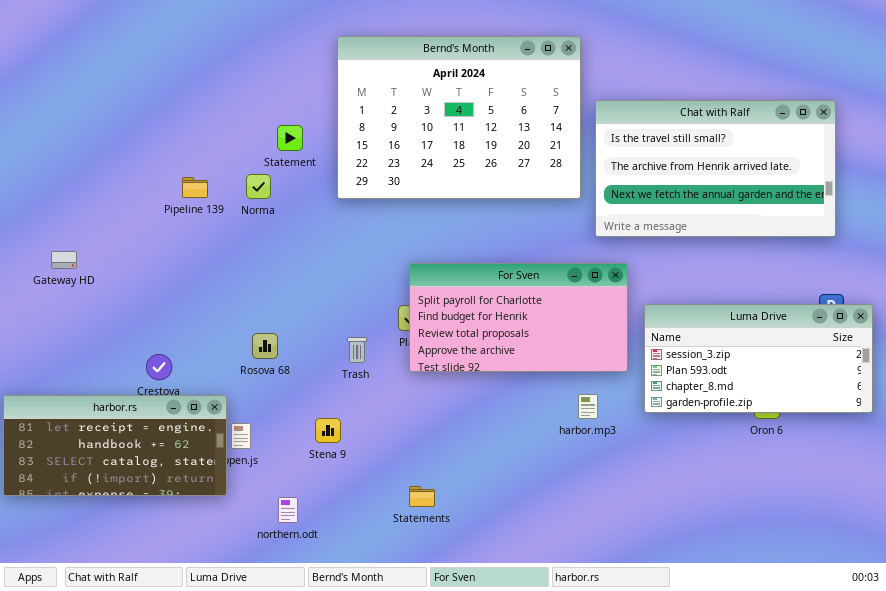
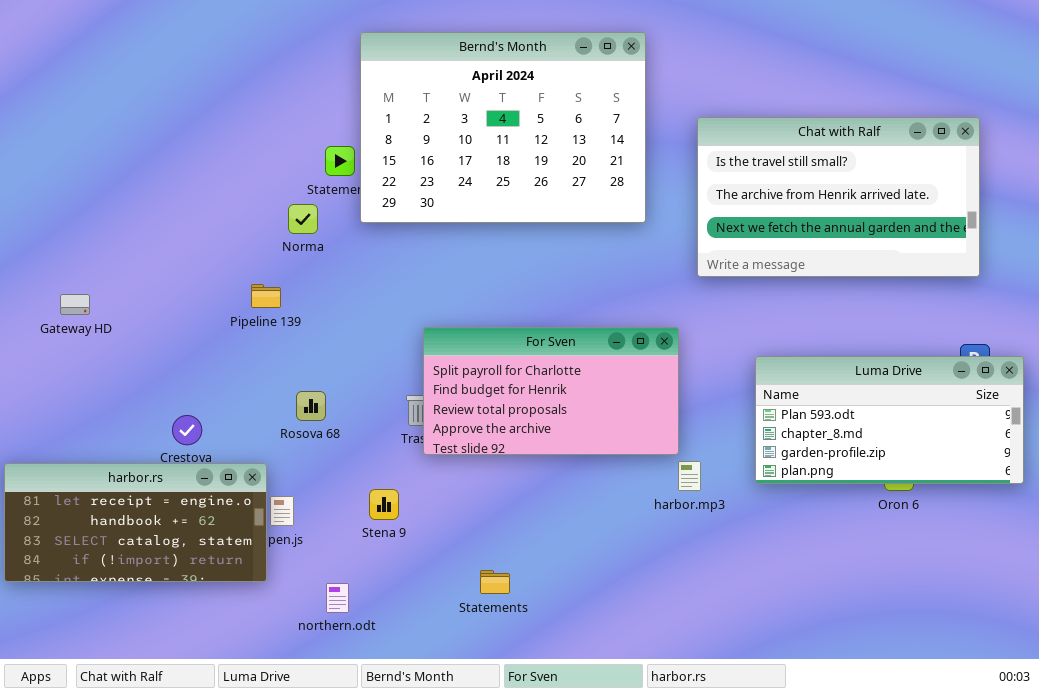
Bernd's Month: [337,36,581,199] -> [360,32,646,223], moved
Pipeline 139: [182,177,208,198] -> [251,284,281,308], moved
For Sven: [409,263,628,372] -> [423,327,679,455], moved
Luma Drive: [644,304,873,413] -> [755,356,1024,484], scrolled down 1 row

